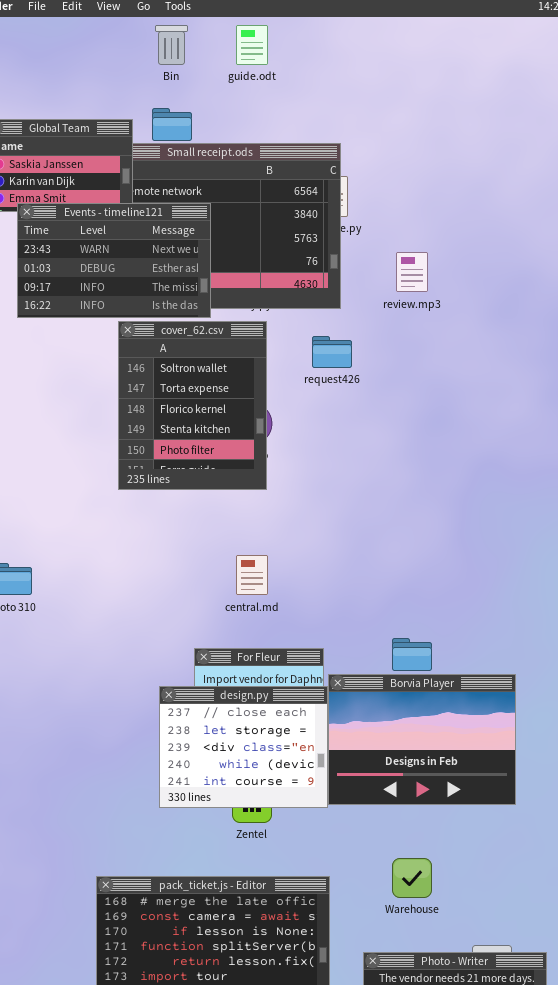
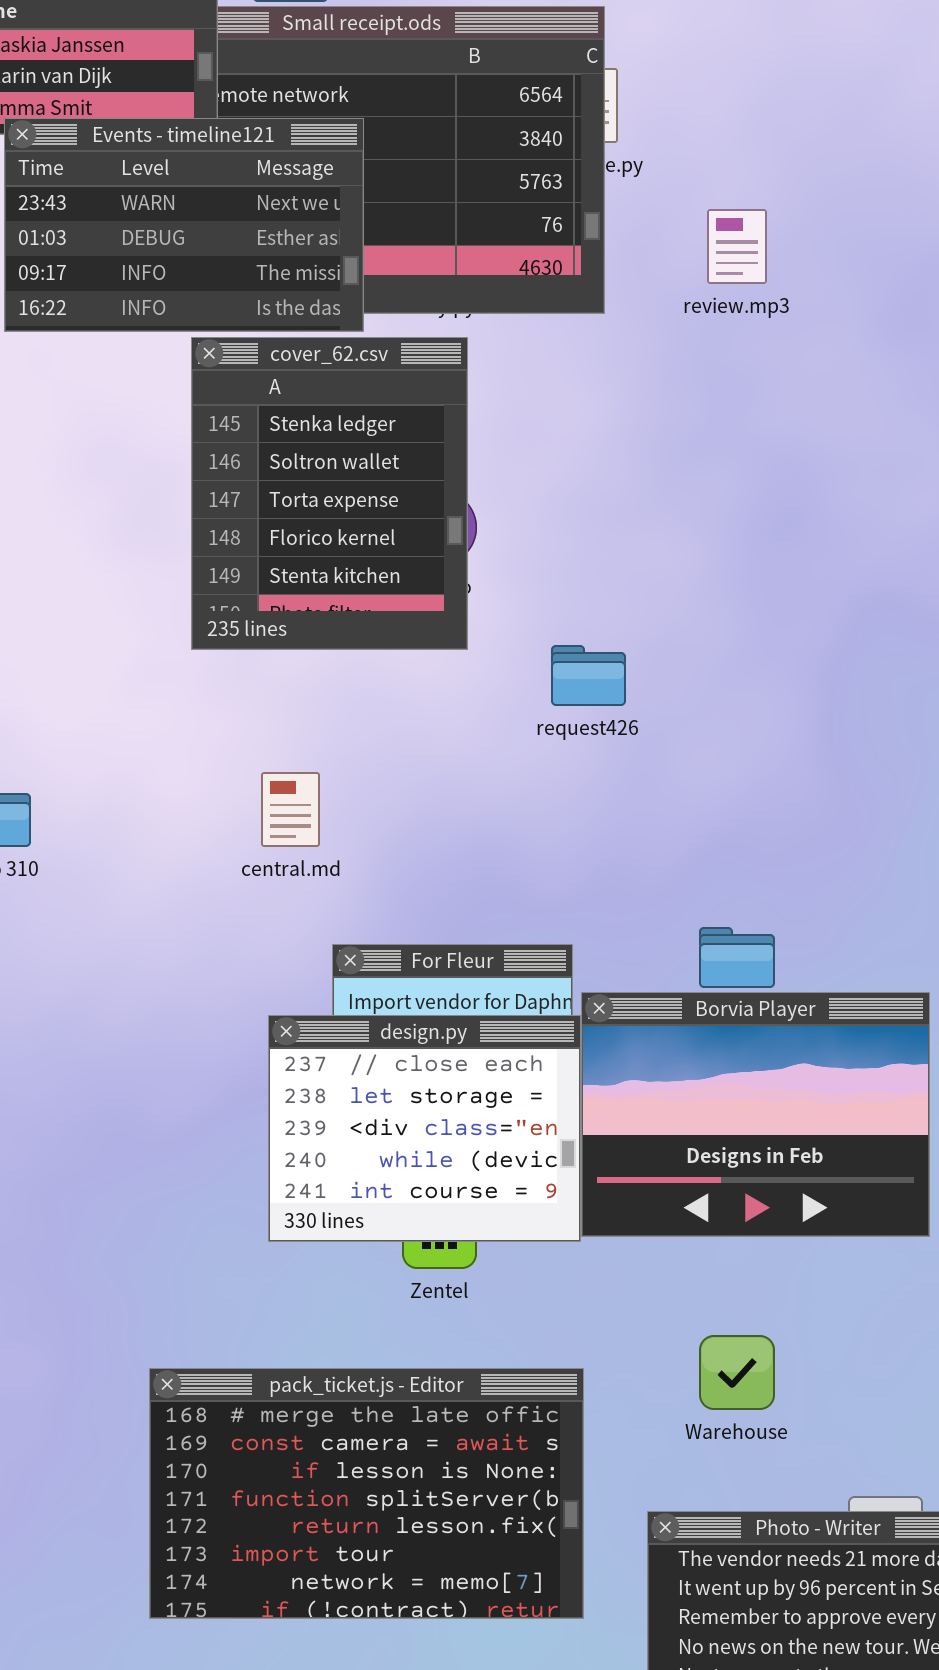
cover_62.csv: [118,321,267,490] -> [191,337,468,650], scrolled up 1 row
request426: [312,336,352,368] -> [551,645,626,706], moved
central.md: [236,555,268,595] -> [261,772,320,847], moved

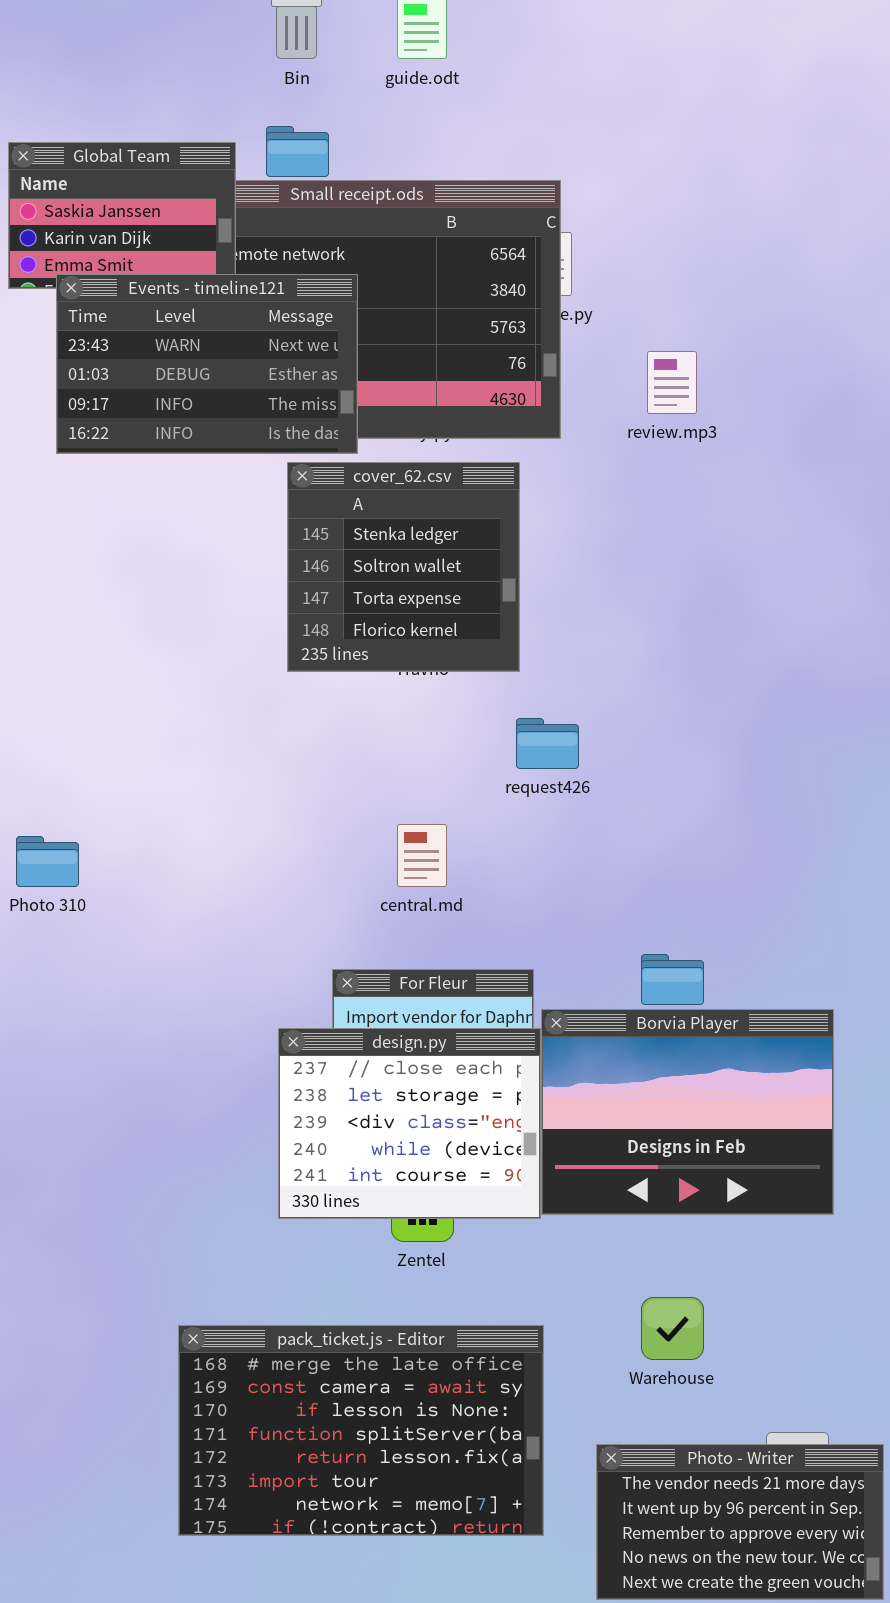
cover_62.csv: [191,337,468,650] -> [287,462,520,672], moved, resized
central.md: [261,772,320,847] -> [397,824,447,887], moved

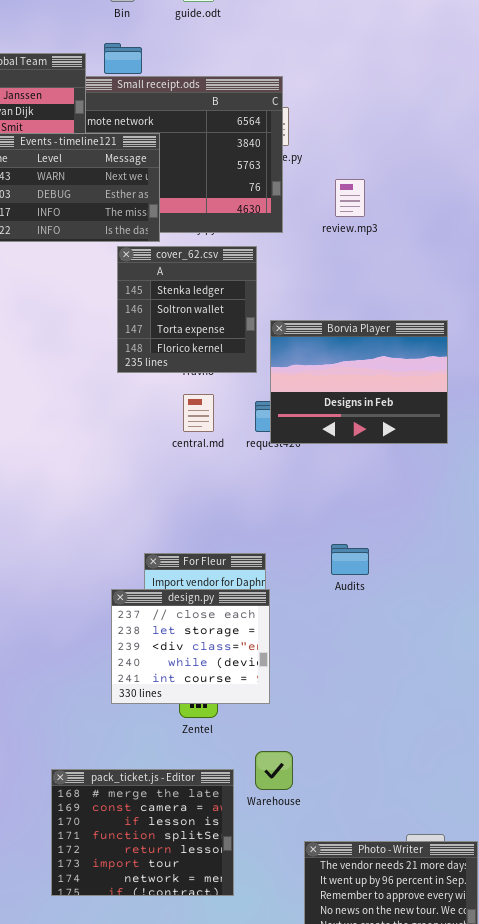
central.md: [397,824,447,887] -> [183,394,214,432], moved
Borvia Player: [541,1009,834,1215] -> [270,320,448,444], moved
Warehouse: [641,1297,704,1360] -> [255,751,293,790], moved
pack_ticket.js - Editor: [178,1325,544,1536] -> [51,769,234,896], resized

